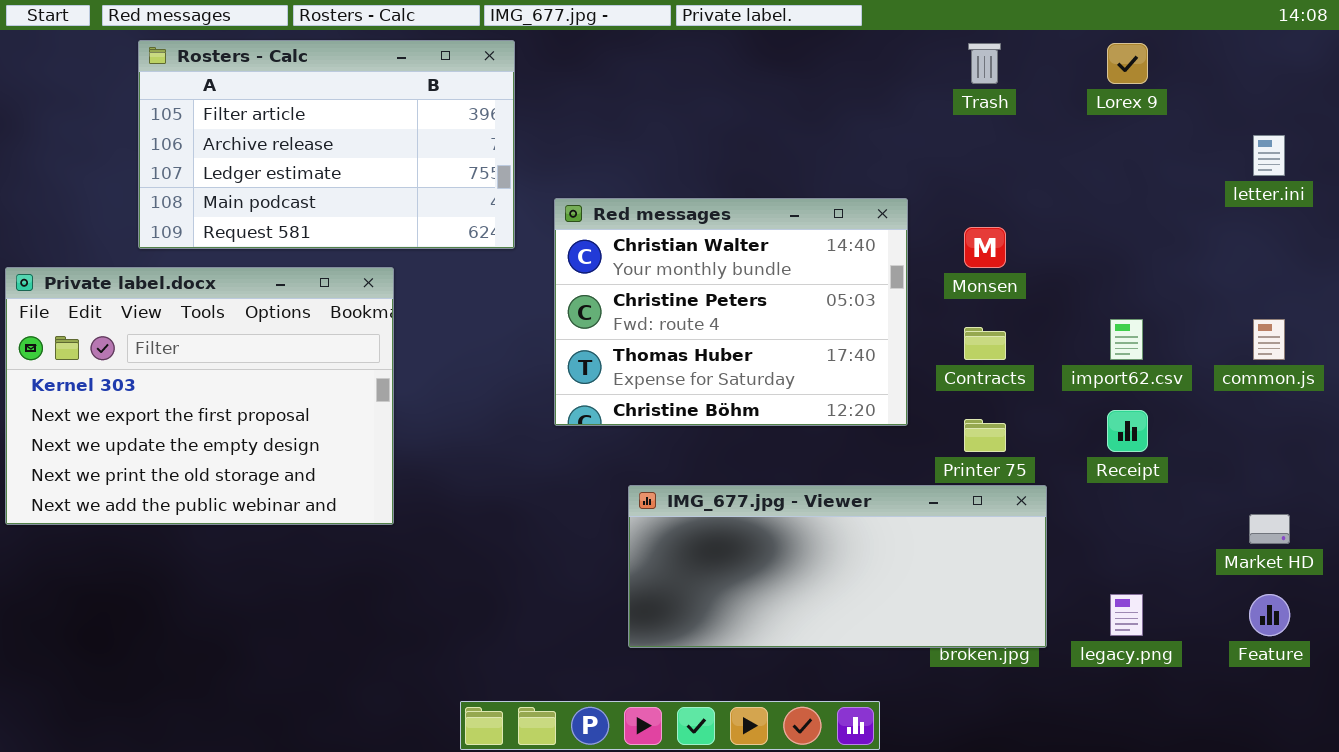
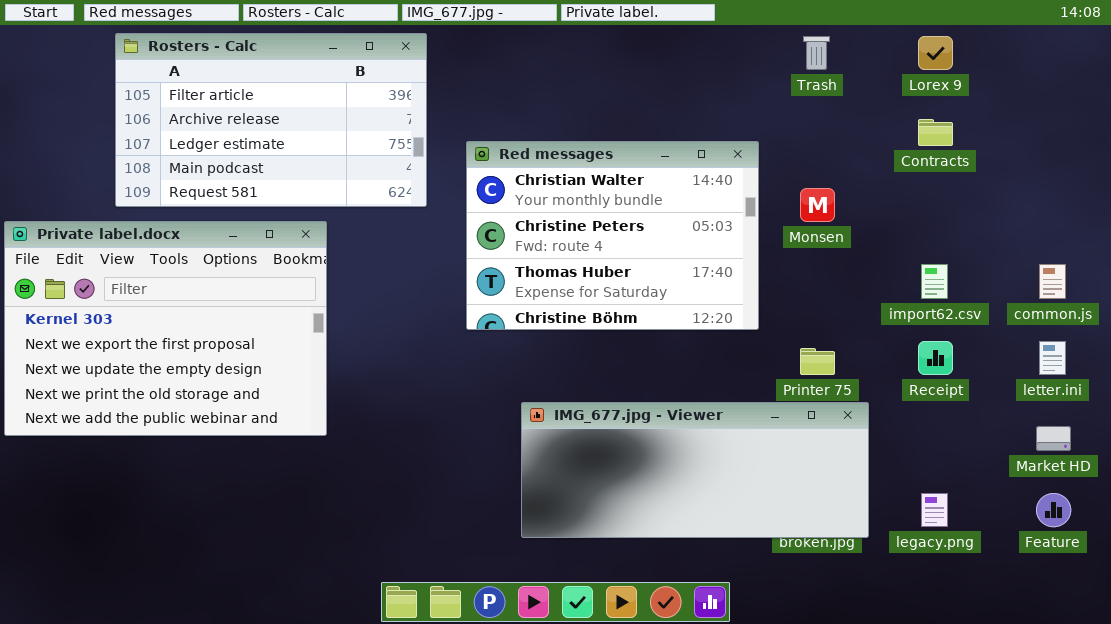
letter.ini: [1253,135,1285,176] -> [1039,341,1066,375], moved
Red messages: [554,198,908,426] -> [466,141,759,330], moved
Contracts: [964,327,1006,360] -> [918,119,953,146], moved

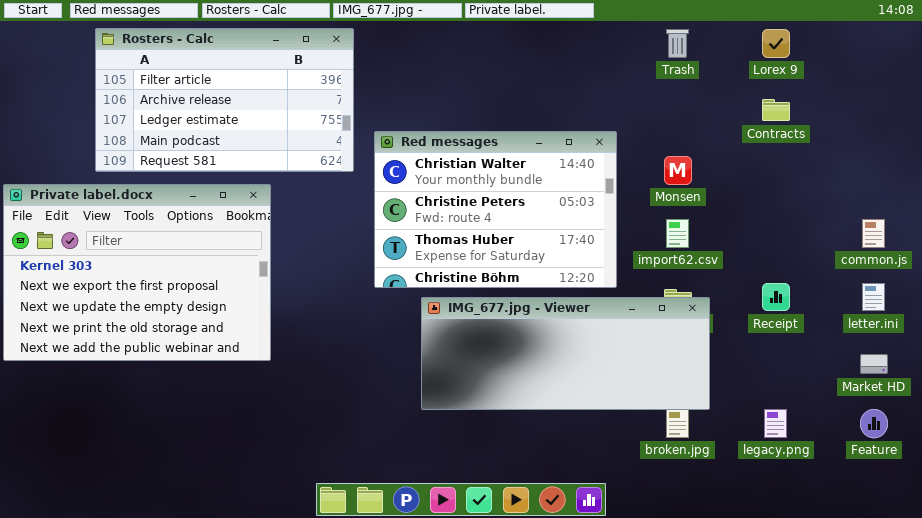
Red messages: [466,141,759,330] -> [374,131,617,288], moved
import62.csv: [921,264,948,299] -> [666,219,689,248], moved
IMG_677.jpg - Viewer: [521,402,869,538] -> [421,297,710,410], moved

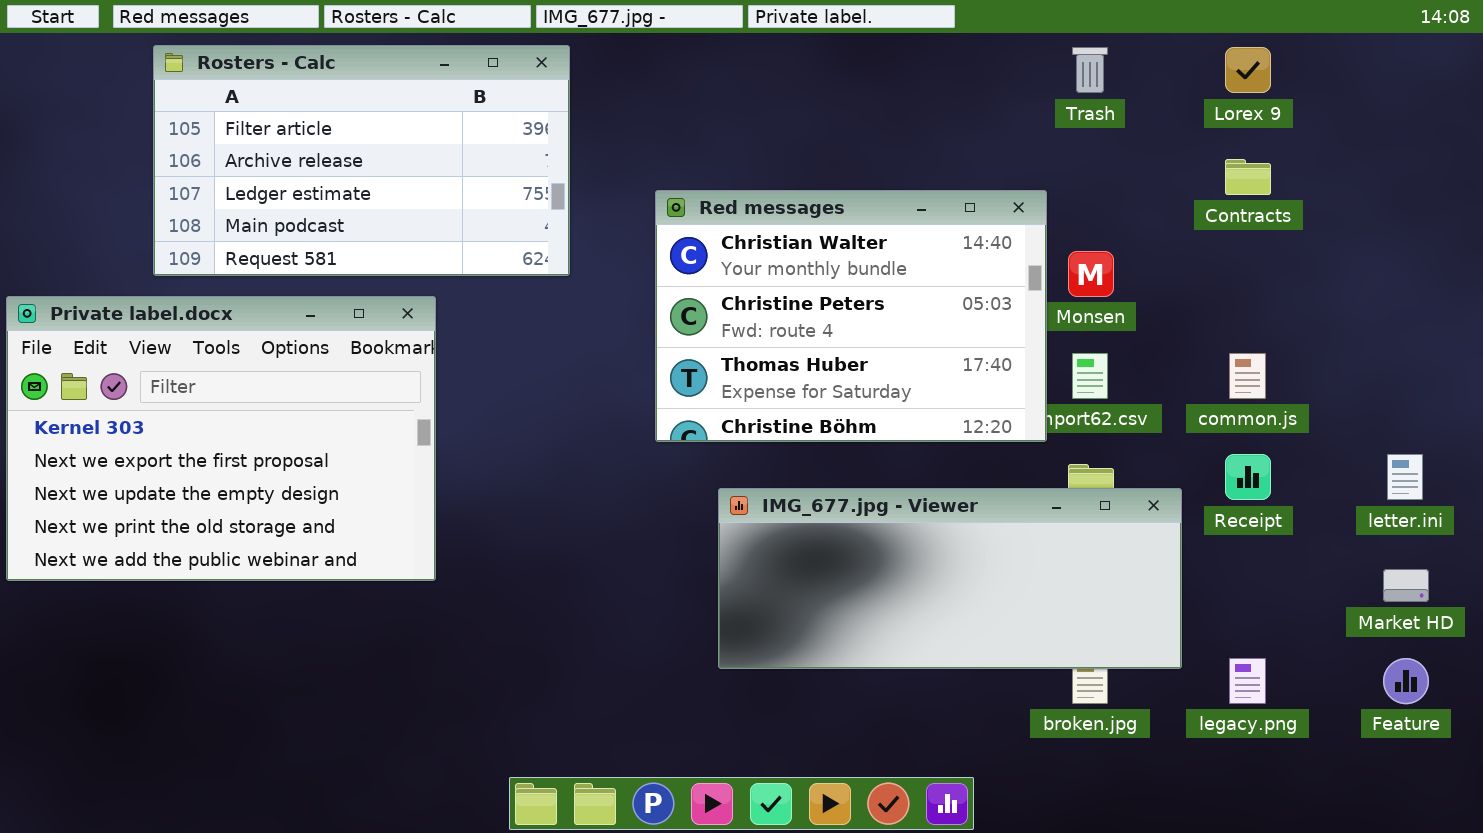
Red messages: [374,131,617,288] -> [655,190,1047,442], moved
common.js: [862,219,885,248] -> [1229,353,1266,399], moved
IMG_677.jpg - Viewer: [421,297,710,410] -> [718,488,1182,669], moved

